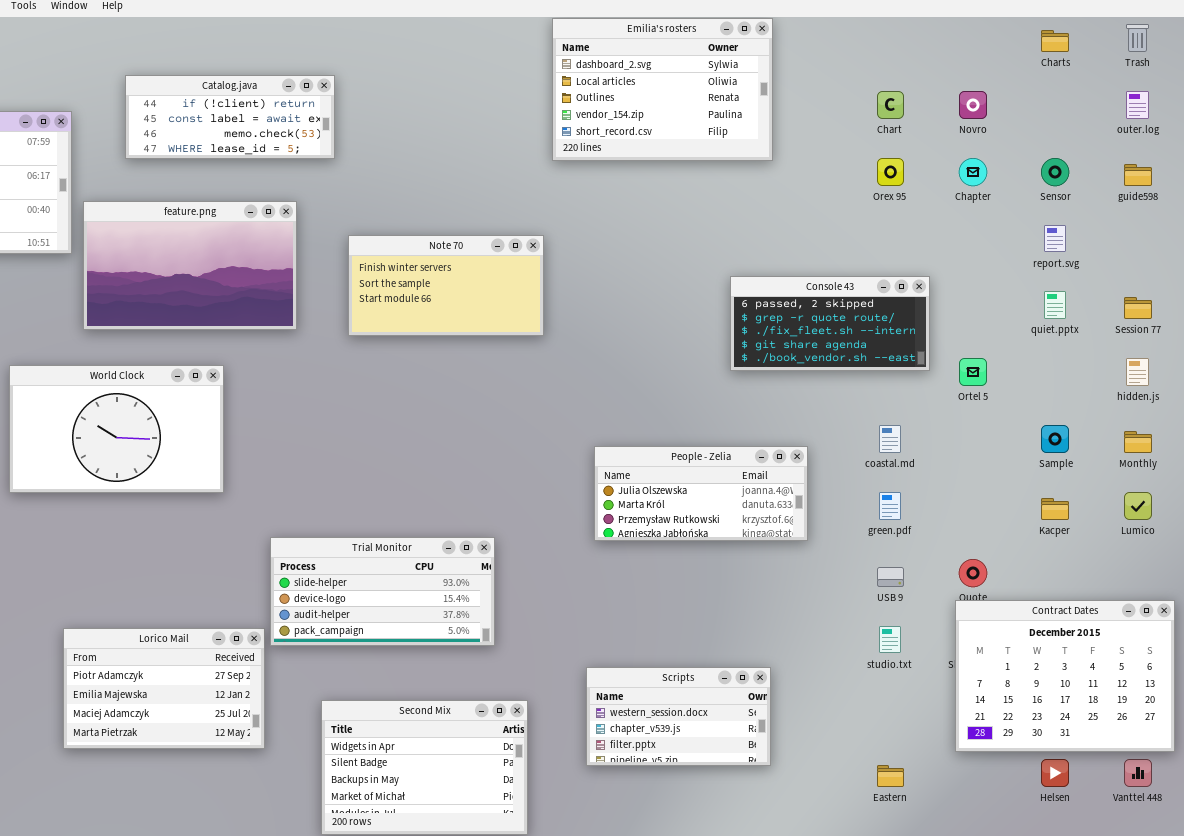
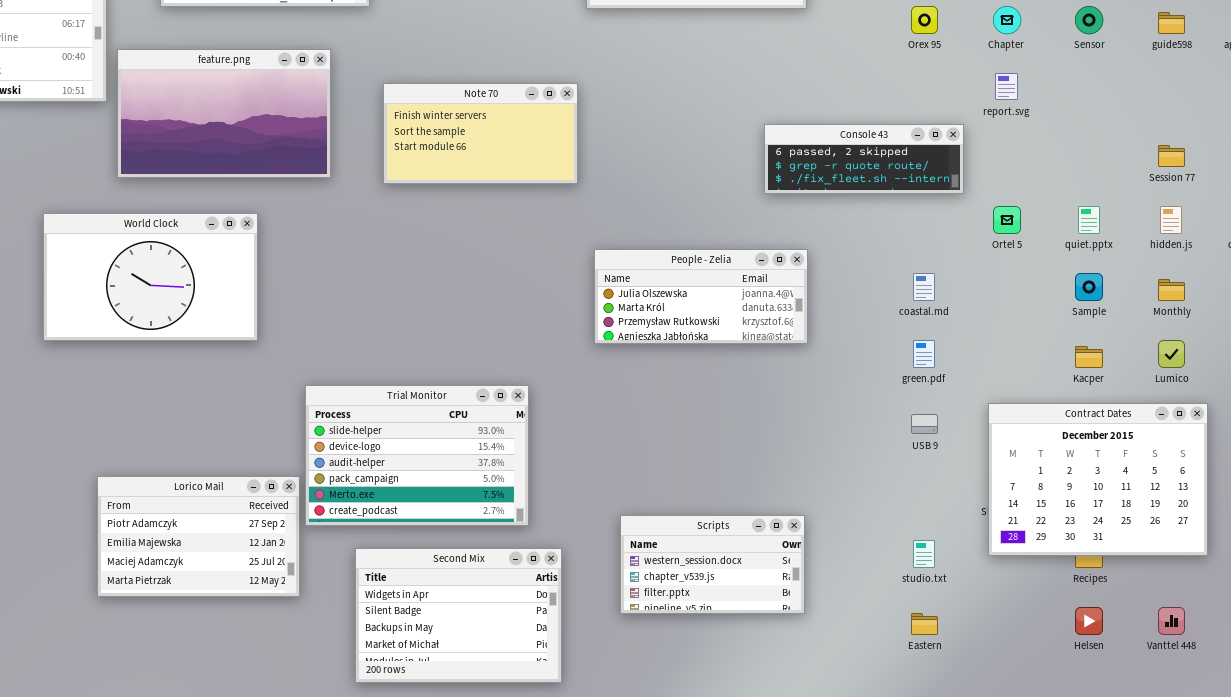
report.svg: [1044,225,1066,252] -> [995,73,1018,100], moved
Console 43: [730,276,930,371] -> [764,124,964,194], resized
quiet.pptx: [1044,291,1066,319] -> [1078,206,1100,234], moved
People - Zelia: [594,446,808,541] -> [594,249,808,344], moved
Trial Monitor: [270,537,495,646] -> [305,385,529,526], resized
Contract Dates: [955,600,1175,752] -> [988,403,1208,556], moved
studio.txt: [879,626,901,653] -> [913,540,935,568], moved

